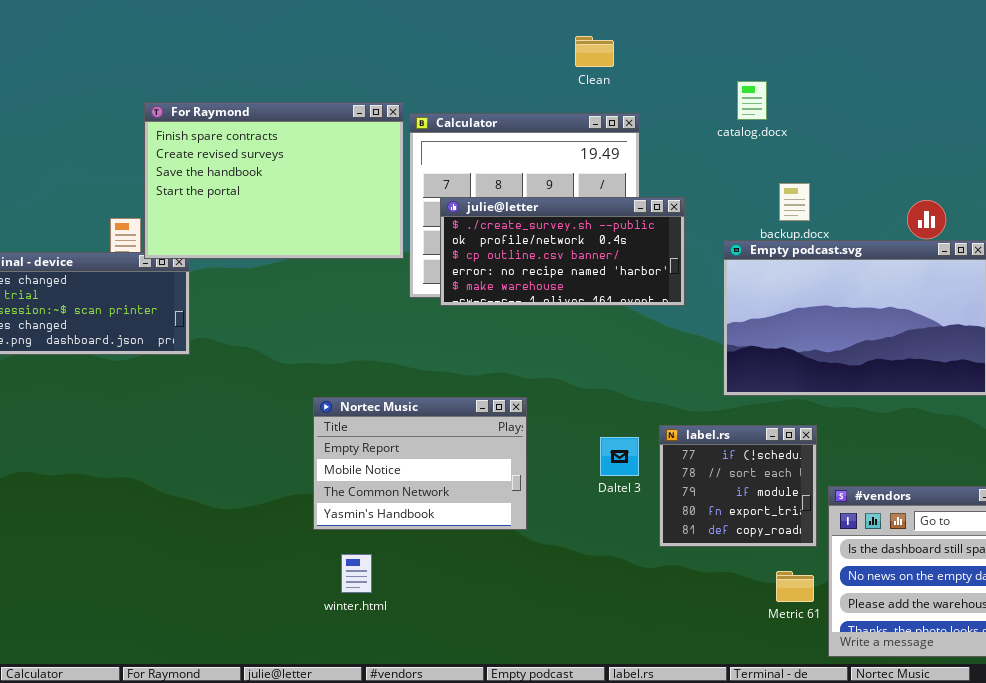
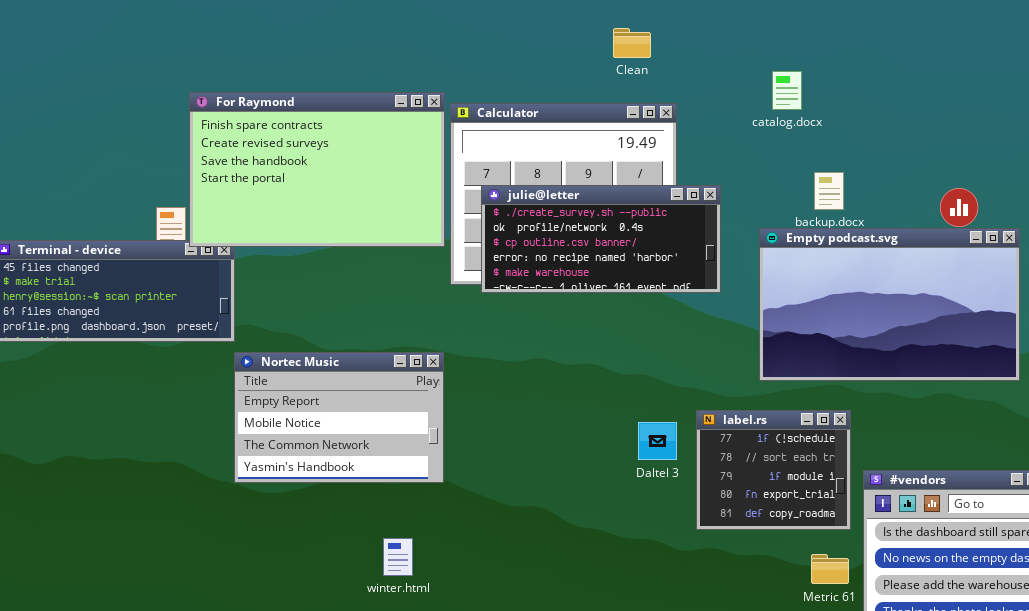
Nortec Music: [313,397,527,530] -> [234,352,444,483], moved

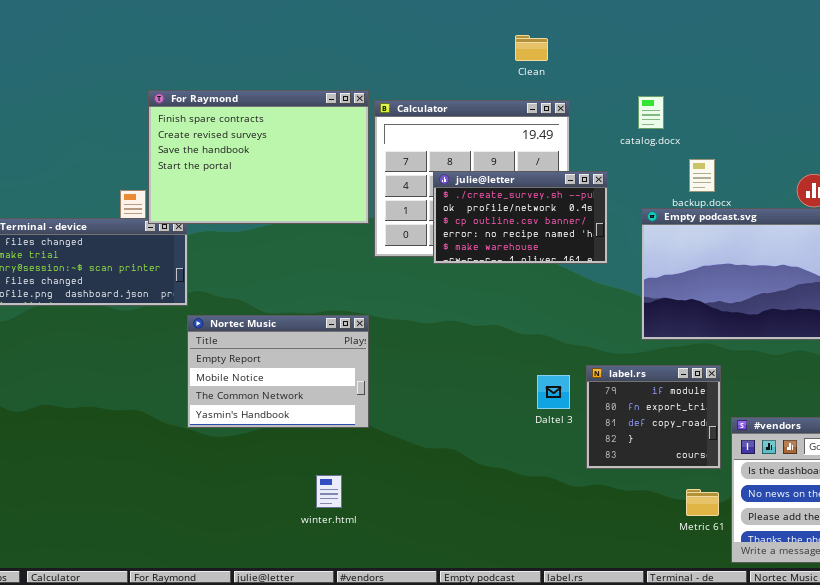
catalog.docx: [772,71,802,110] -> [638,96,664,129], moved
julie@letter: [481,185,721,293] -> [433,171,608,264], resized
label.rs: [696,410,851,530] -> [586,365,721,469], scrolled down 2 rows

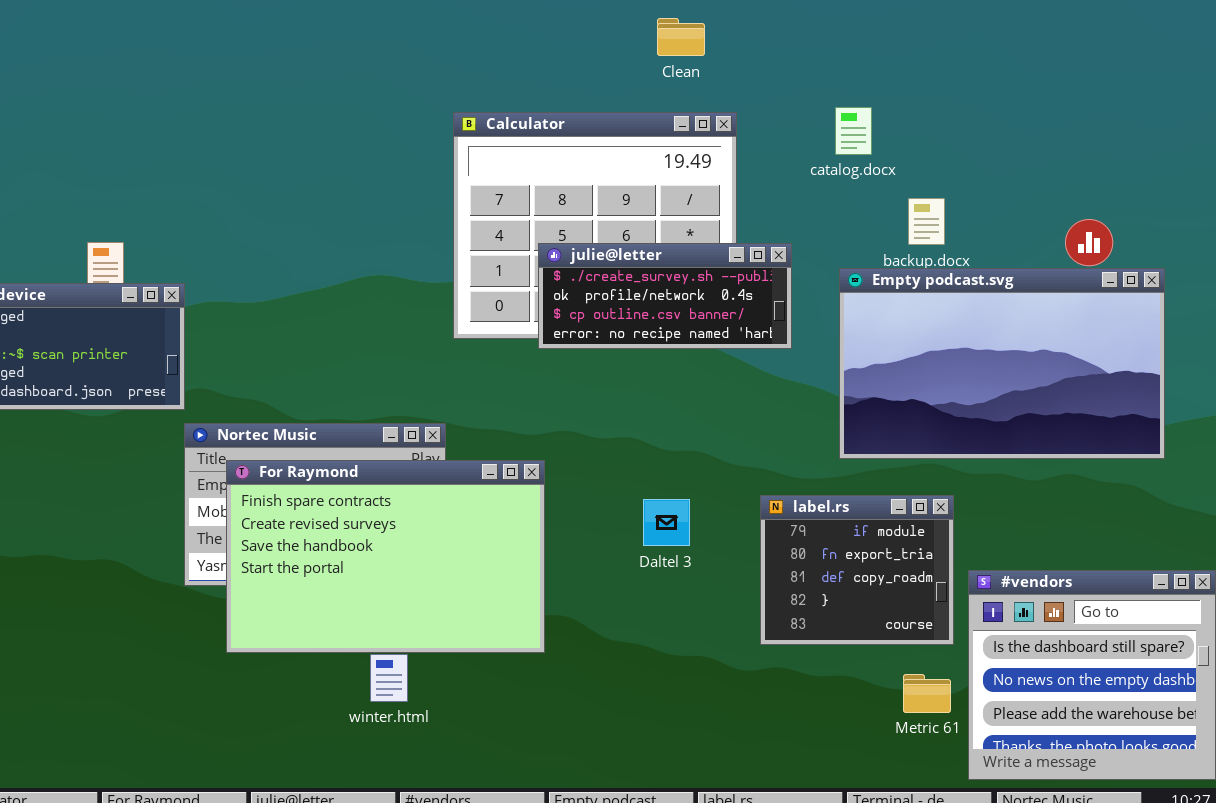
For Raymond: [148,90,369,224] -> [226,460,545,653], moved
julie@letter: [433,171,608,264] -> [538,243,792,349], resized
Daltel 3: [537,375,570,409] -> [643,499,690,546], moved

